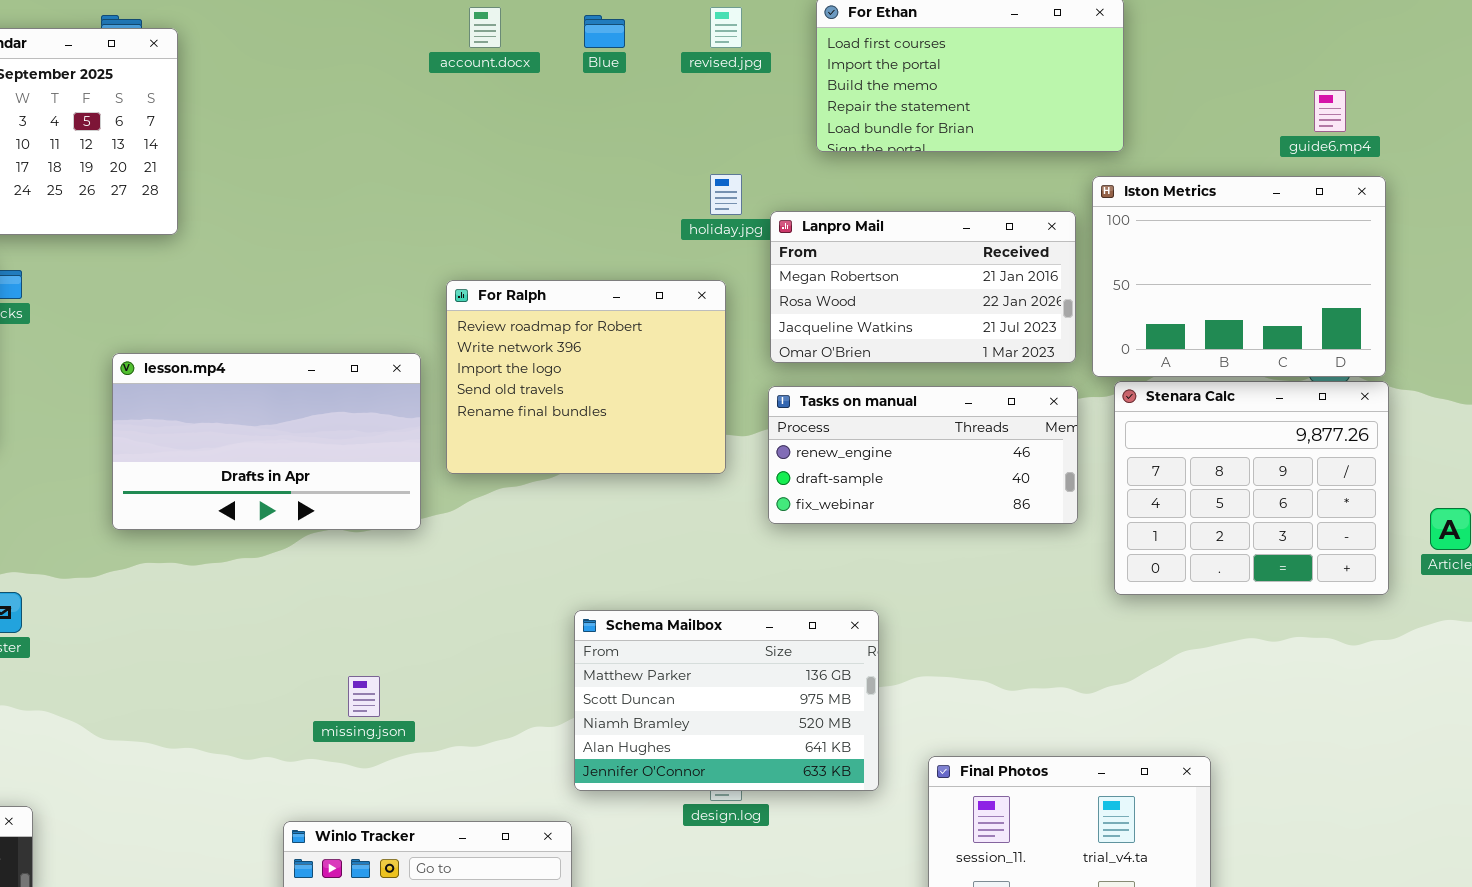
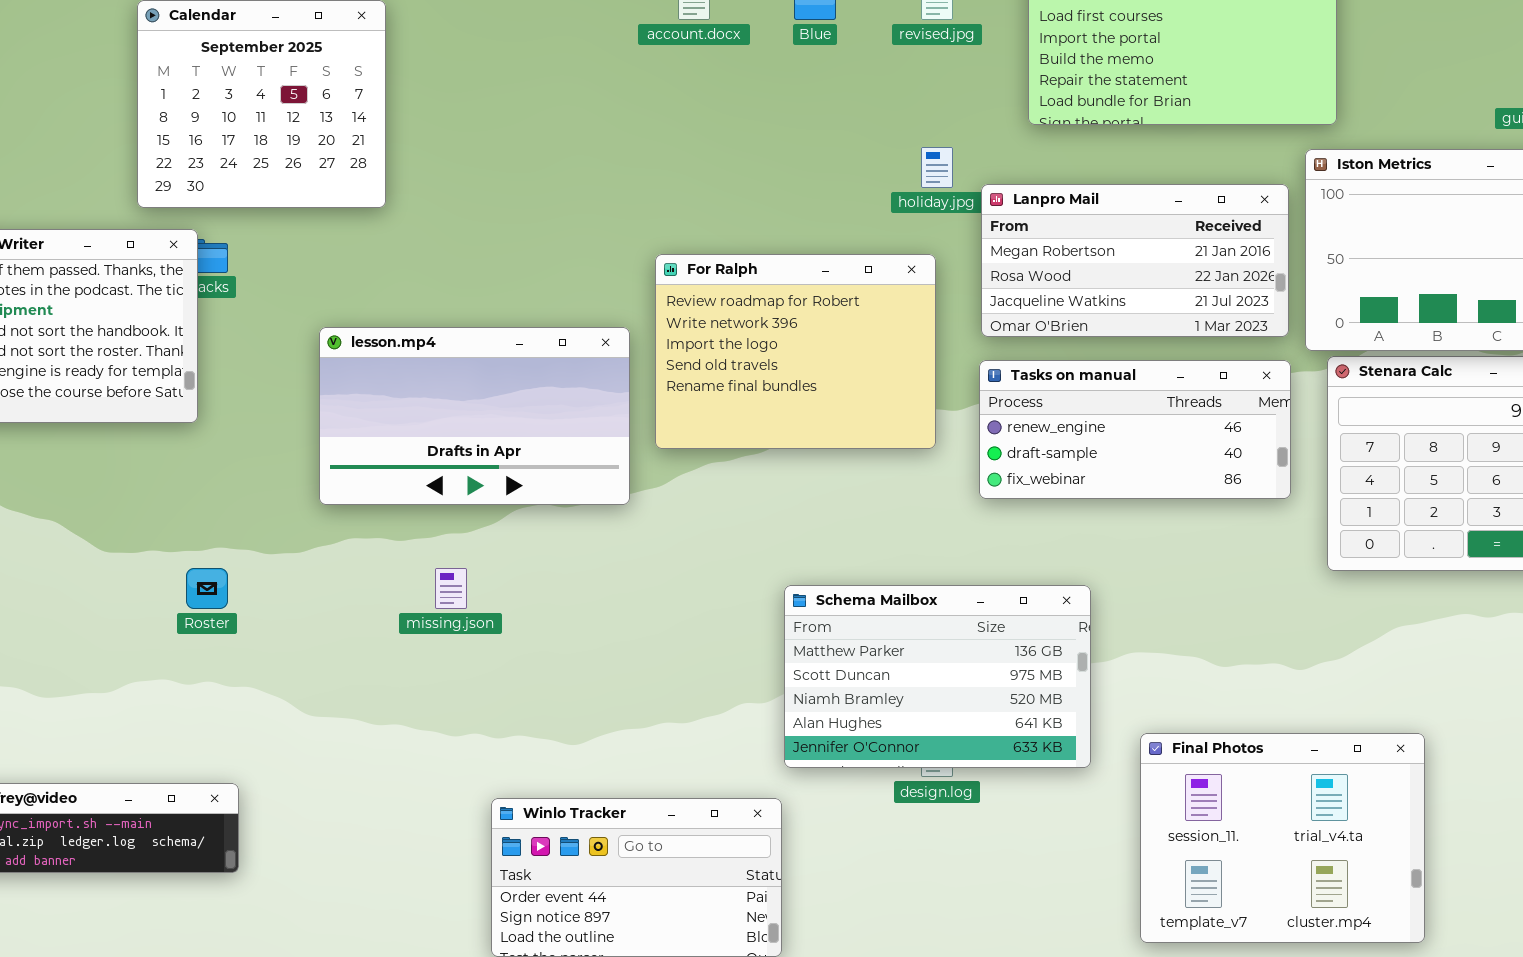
missing.json: [348,676,380,717] -> [435,568,467,609], moved

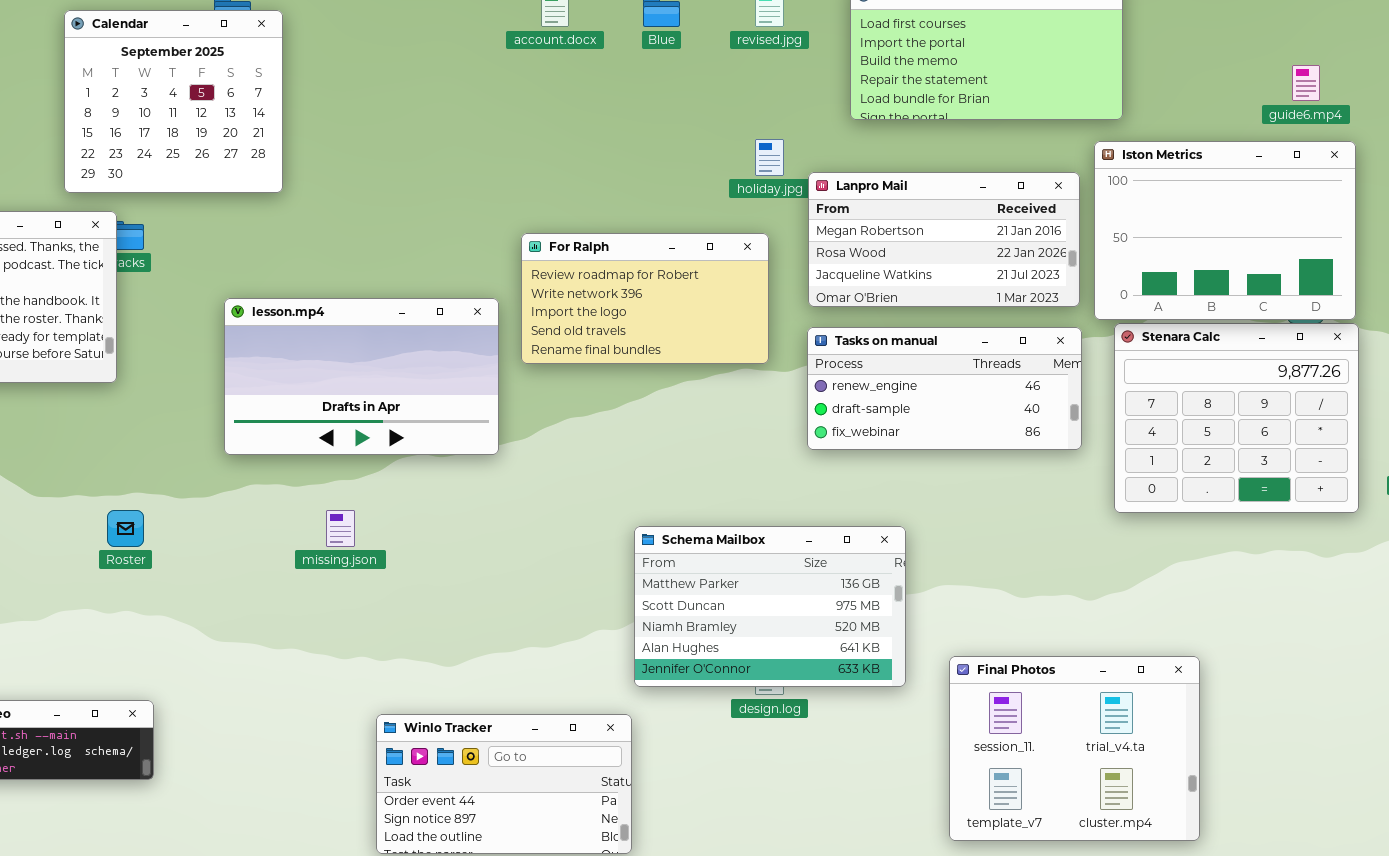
For Ralph: [655,254,936,449] -> [521,233,769,364], resized

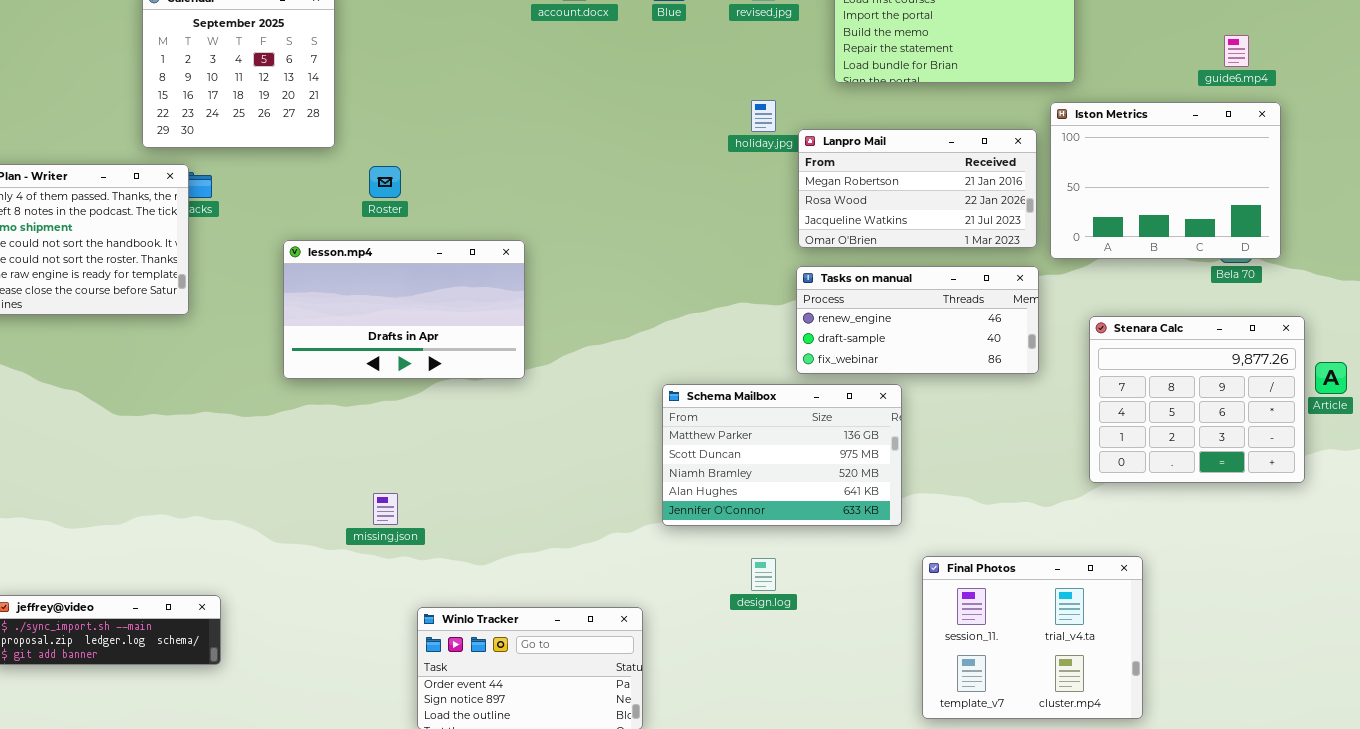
For Ralph: [521,233,769,364] -> none, closed
Stenara Calc: [1114,323,1359,513] -> [1089,316,1305,483], moved
Roster: [107,510,144,547] -> [369,166,401,198], moved
missing.json: [326,510,355,547] -> [373,493,398,525], moved
Schema Mailbox: [634,526,906,687] -> [662,384,902,526], moved

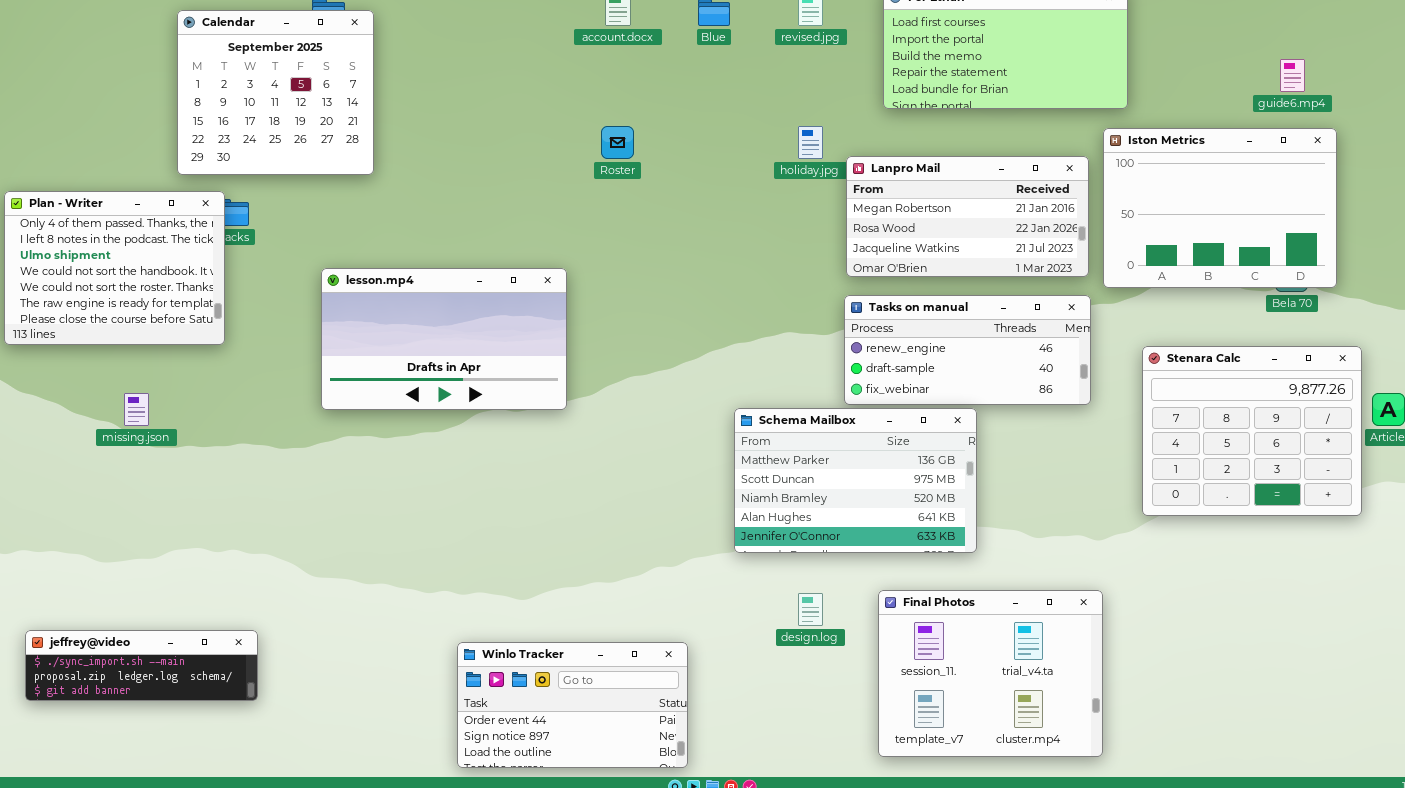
Roster: [369,166,401,198] -> [601,126,634,159], moved
Schema Mailbox: [662,384,902,526] -> [734,408,977,553], moved
missing.json: [373,493,398,525] -> [124,393,149,426], moved
Final Photos: [922,556,1143,719] -> [878,590,1103,757], moved

